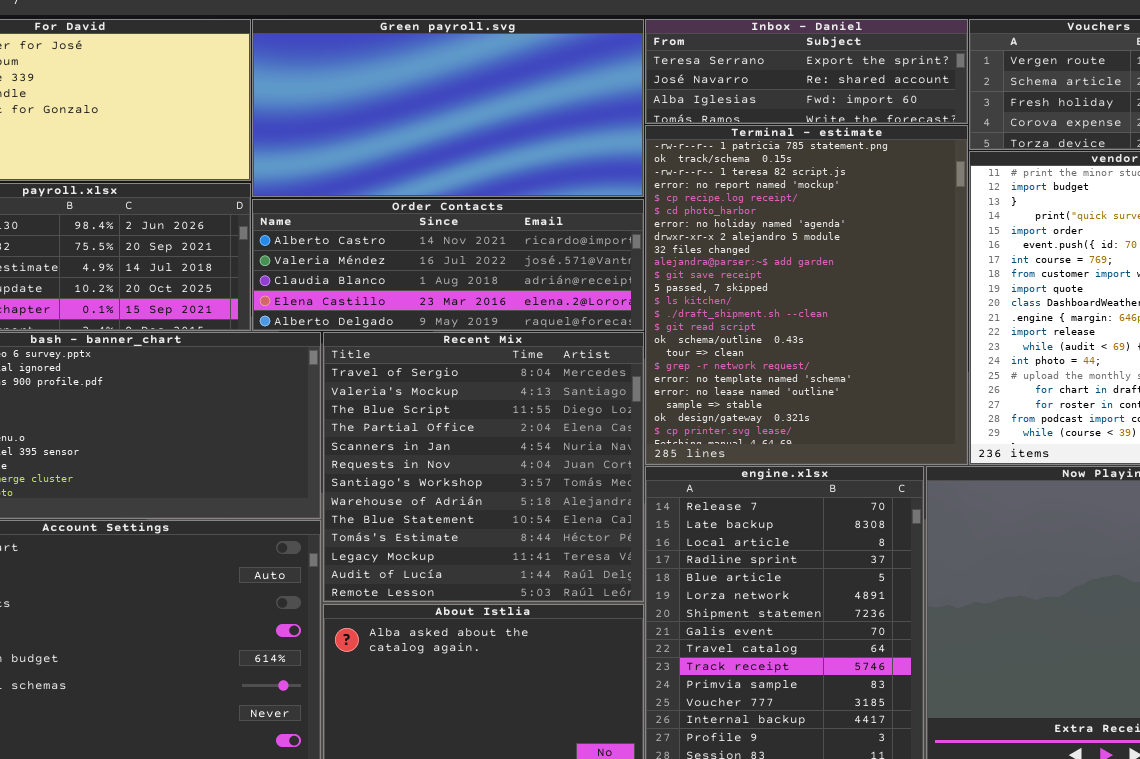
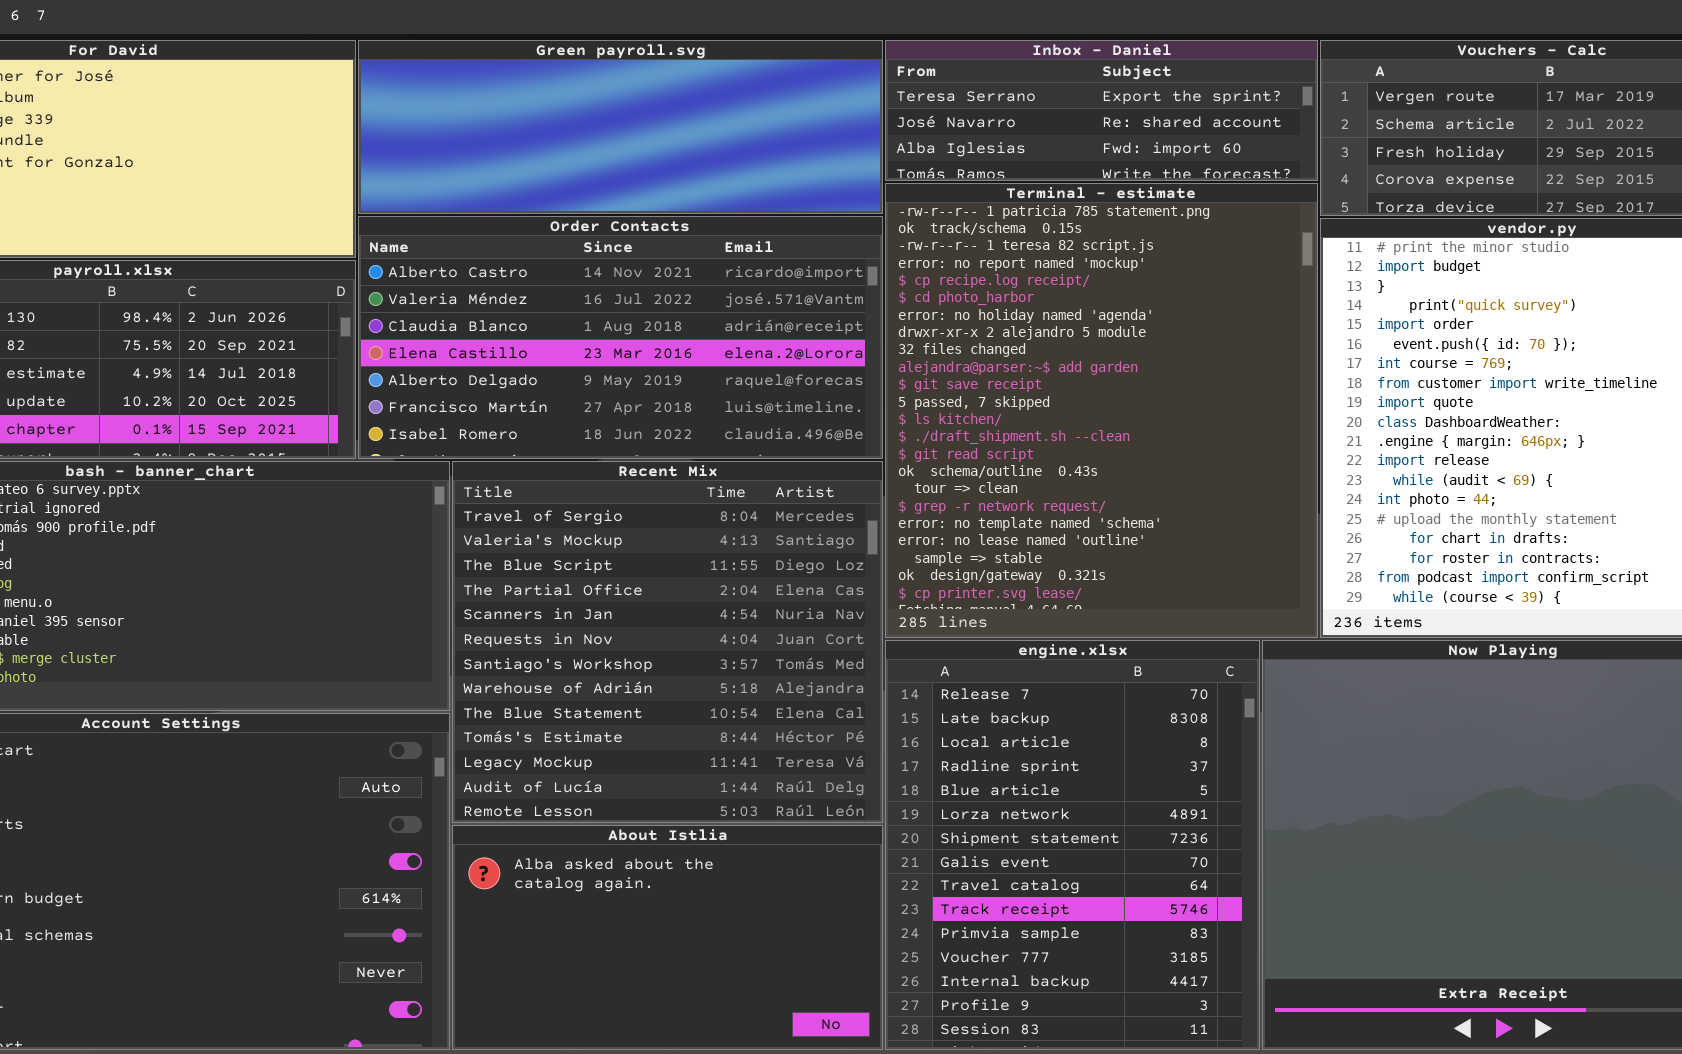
Green payroll.svg: [252,19,644,197] -> [358,40,883,214], resized
Order Contacts: [252,199,644,331] -> [358,216,883,459], resized

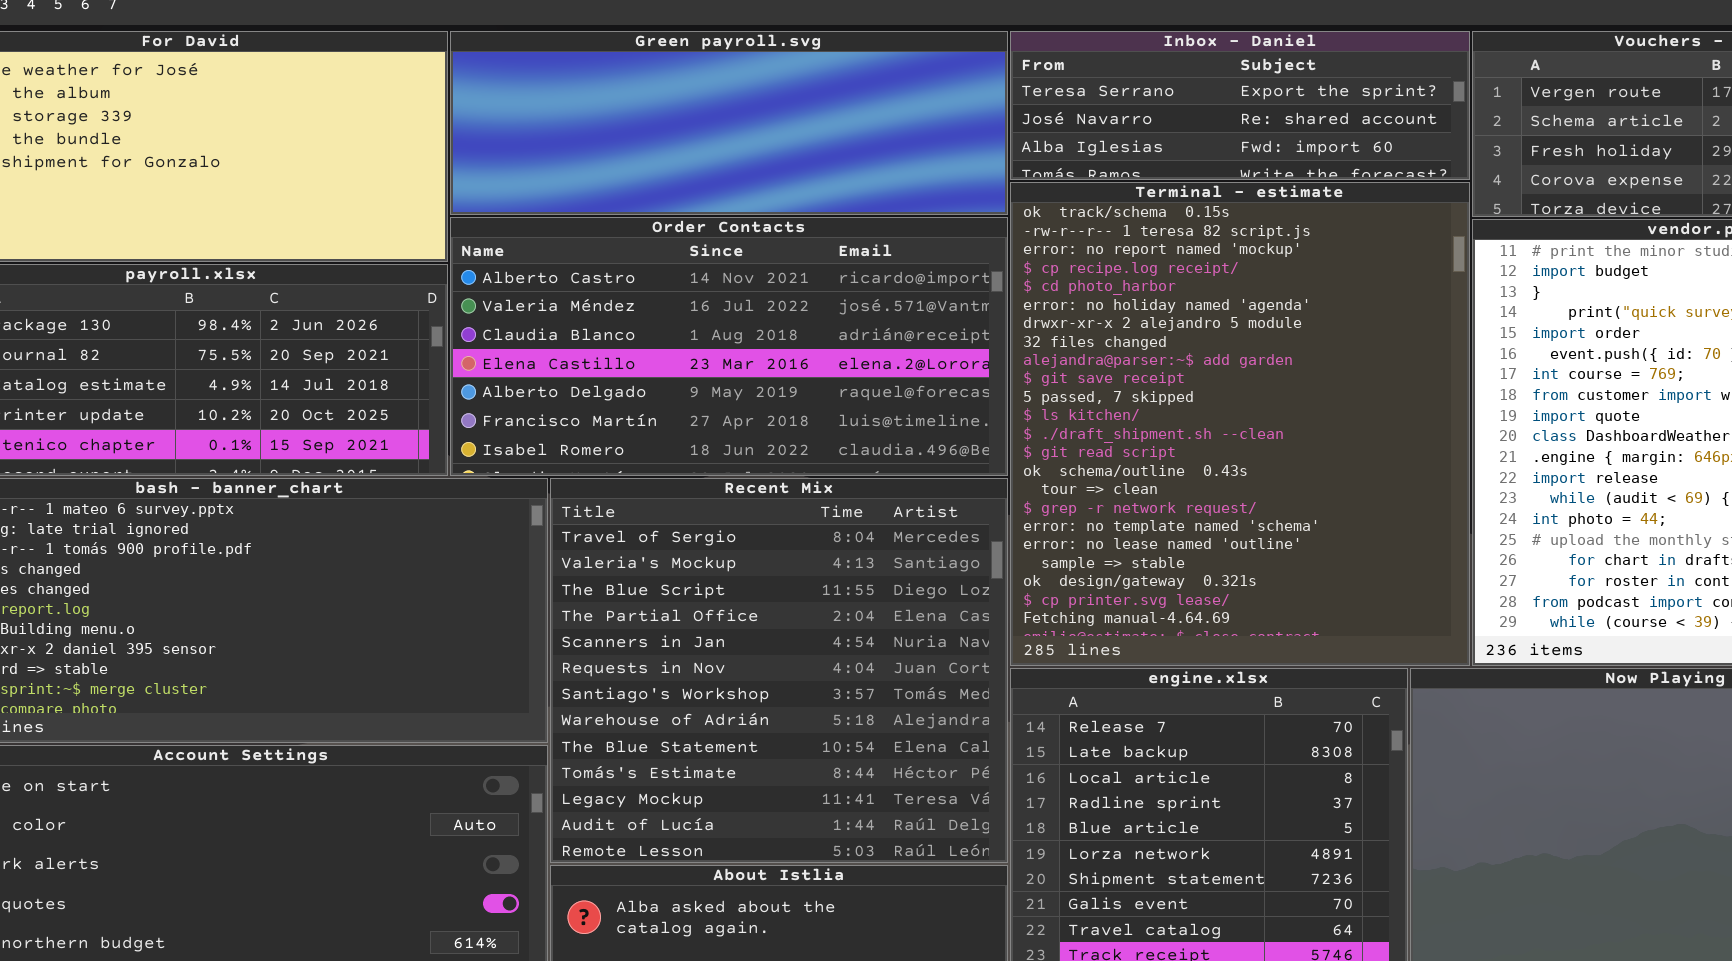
Terminal - estimate: [885,183,1318,638] -> [1010,182,1470,666], scrolled down 1 row

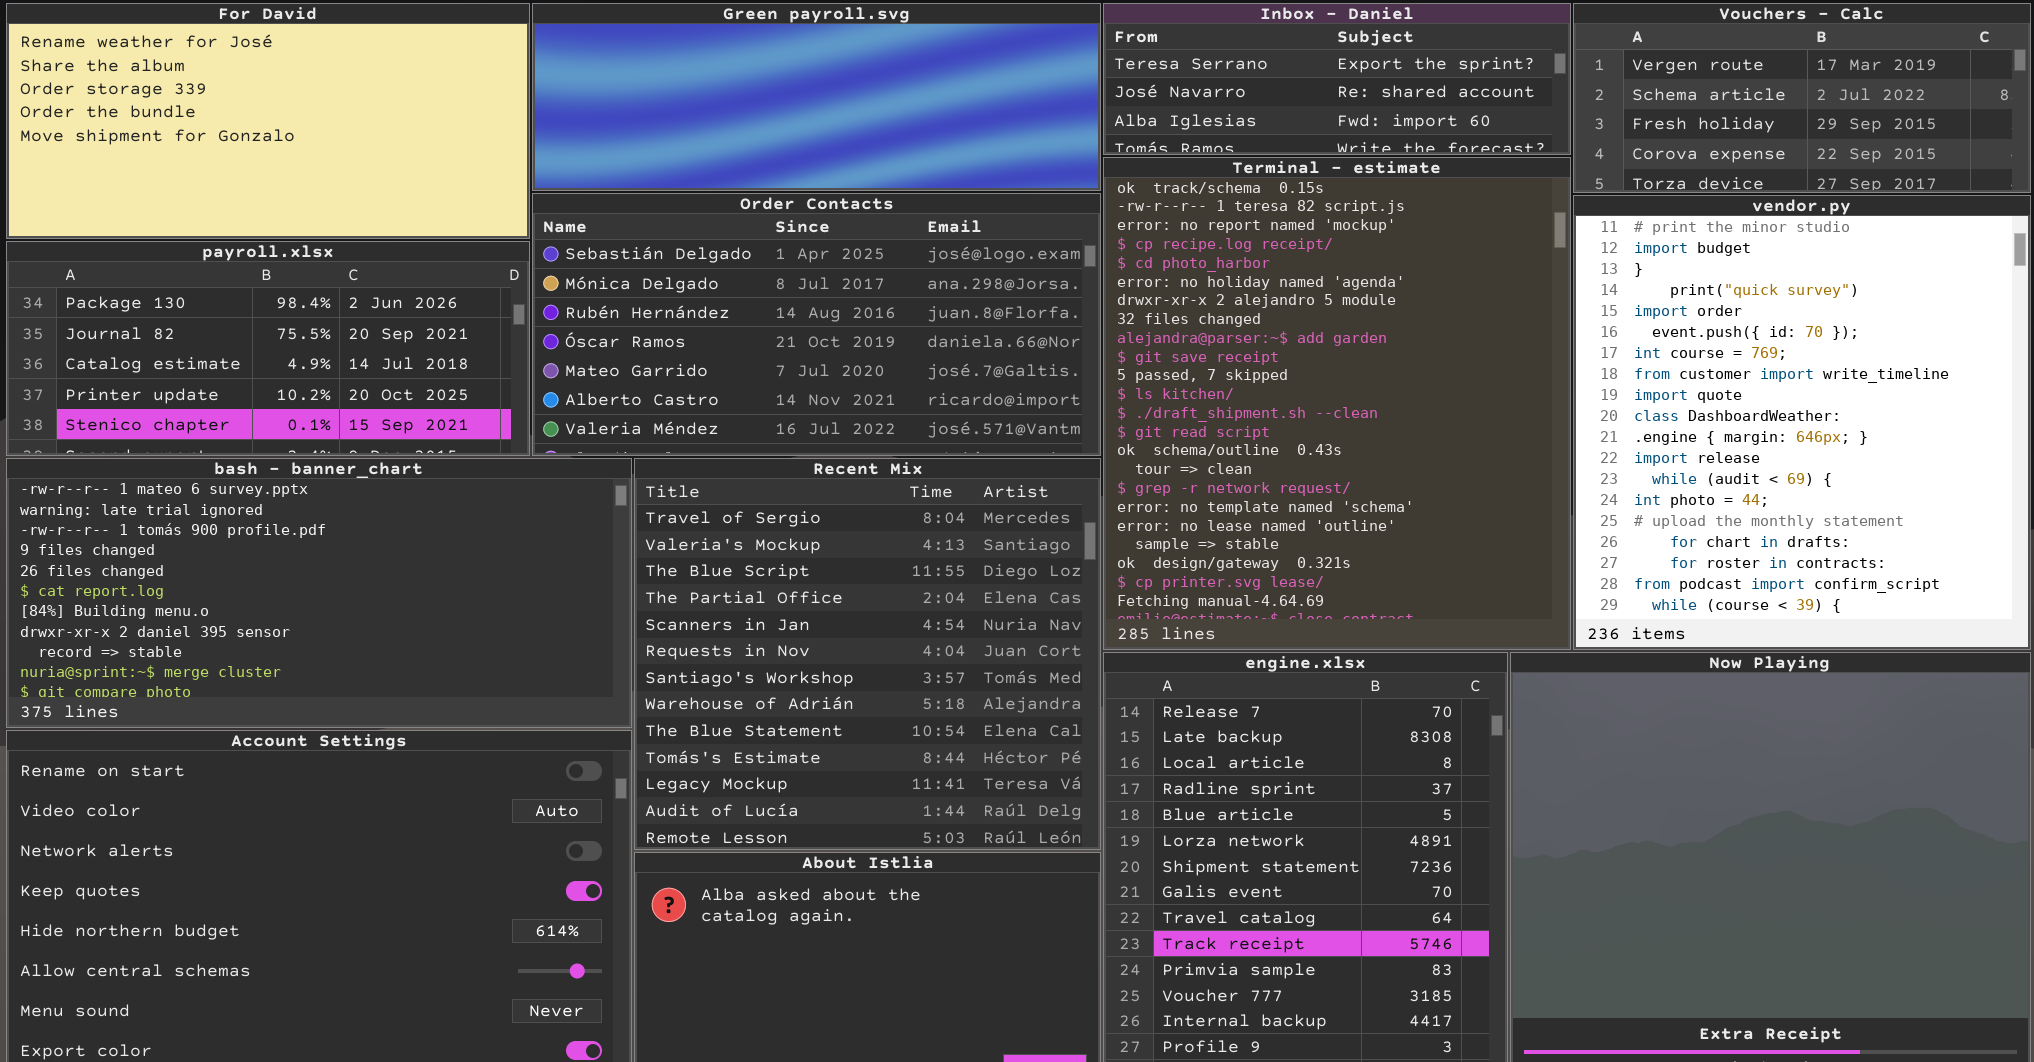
Order Contacts: [450,217,1008,476] -> [532,193,1101,456], scrolled up 5 rows

